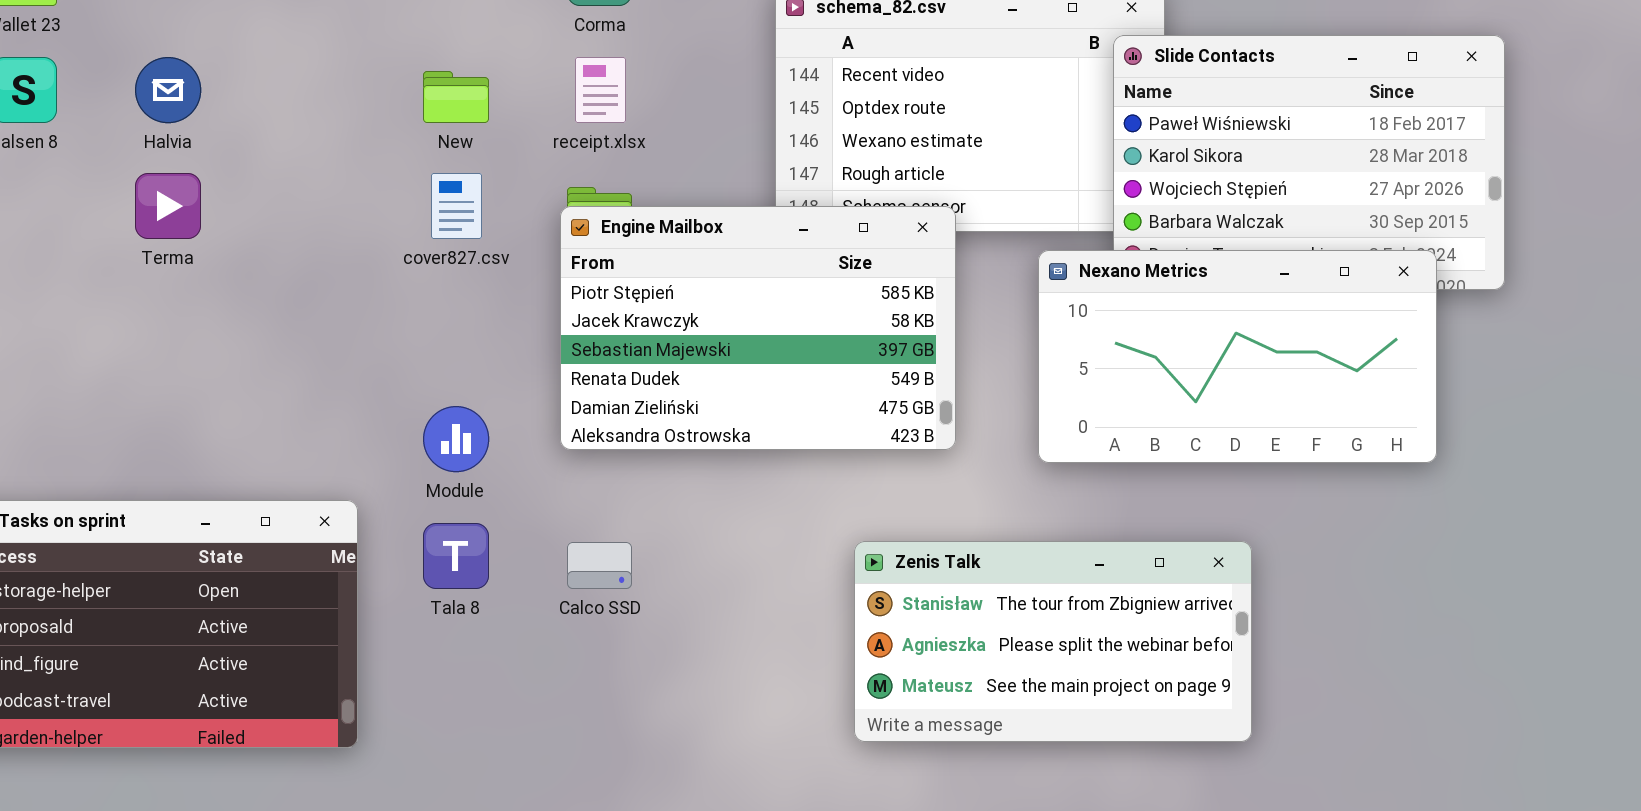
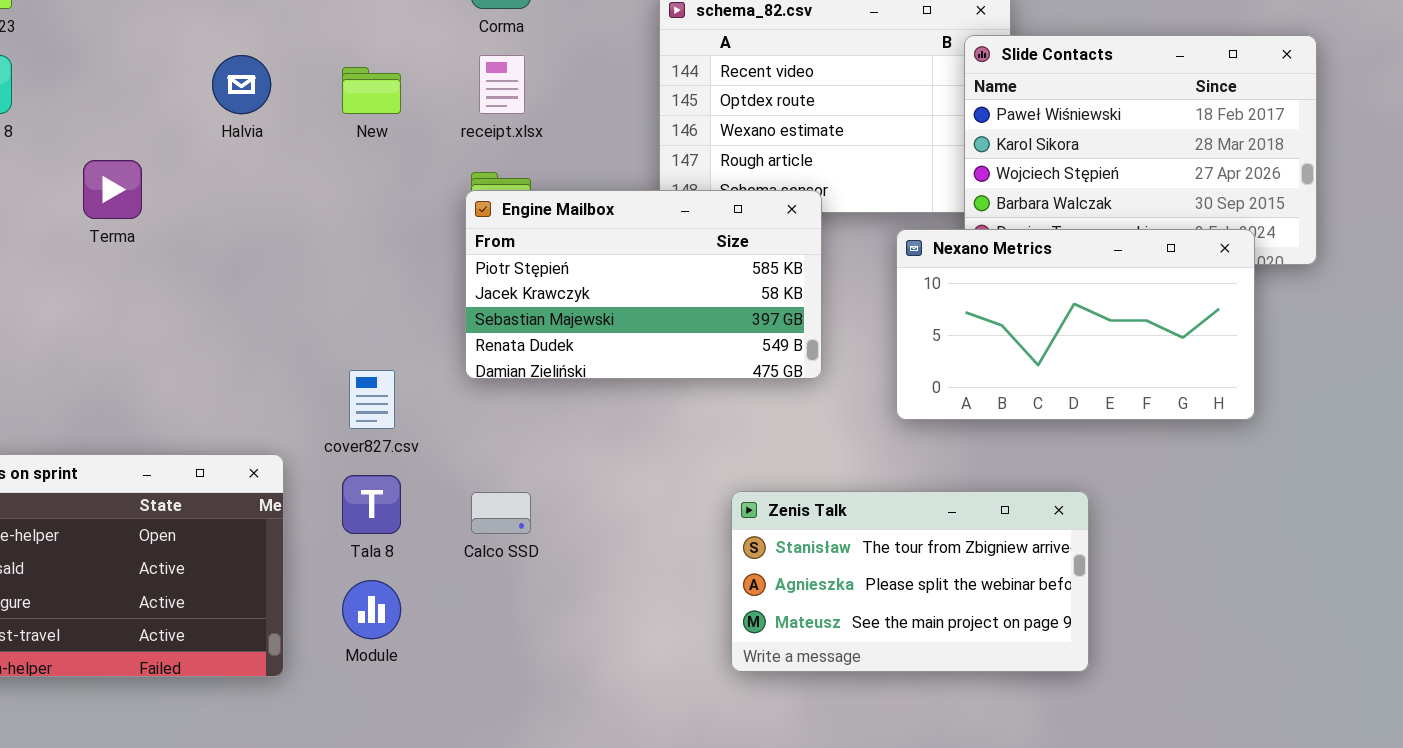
Halvia: [135,57,201,123] -> [212,55,271,114], moved
cover827.csv: [431,173,482,239] -> [349,370,395,429], moved
Engine Mailbox: [560,206,956,450] -> [465,190,822,379], resized
Module: [423,406,489,472] -> [342,580,401,639], moved

